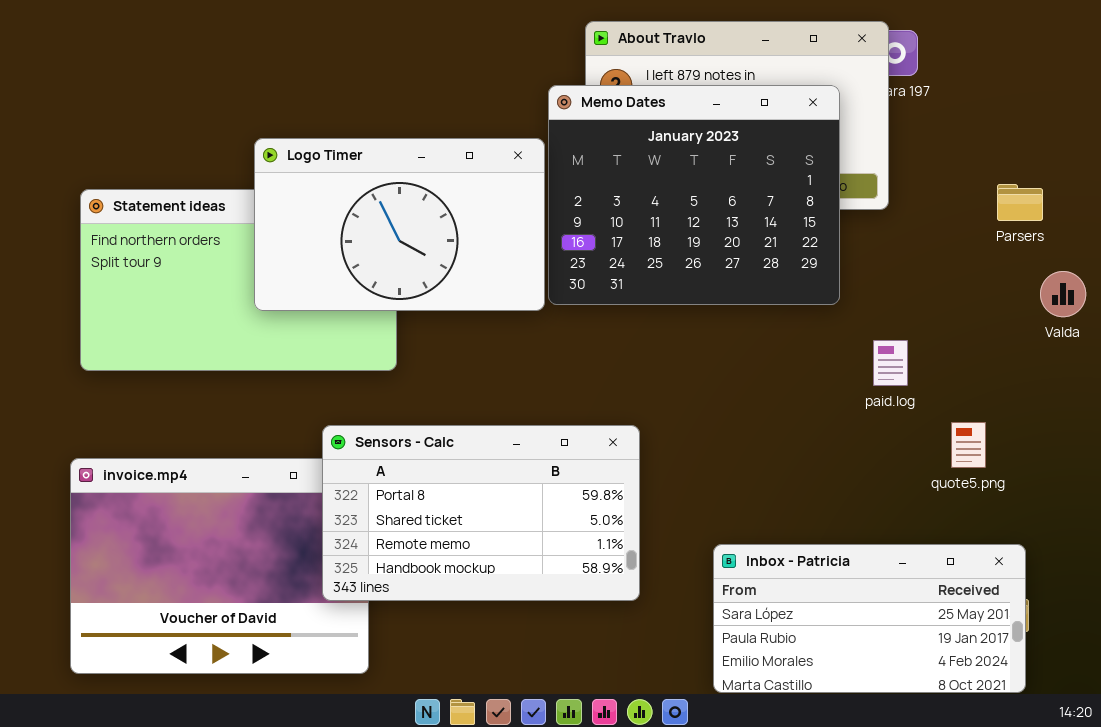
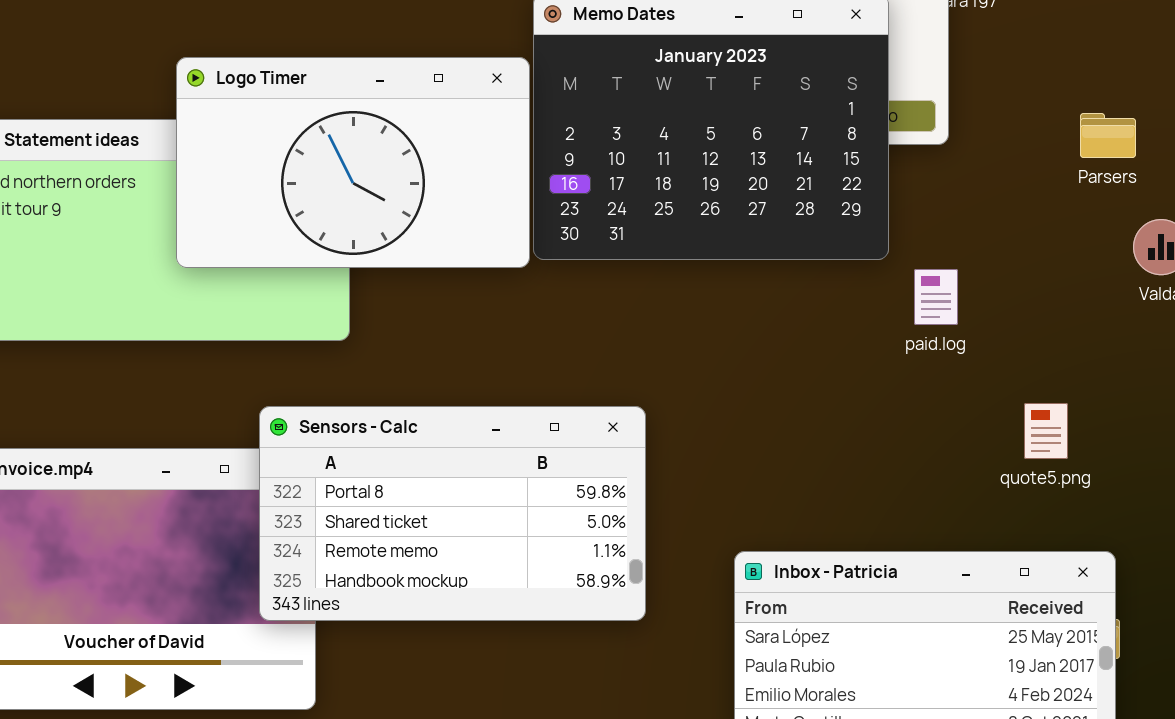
paid.log: [873,340,908,386] -> [914,269,958,325], moved

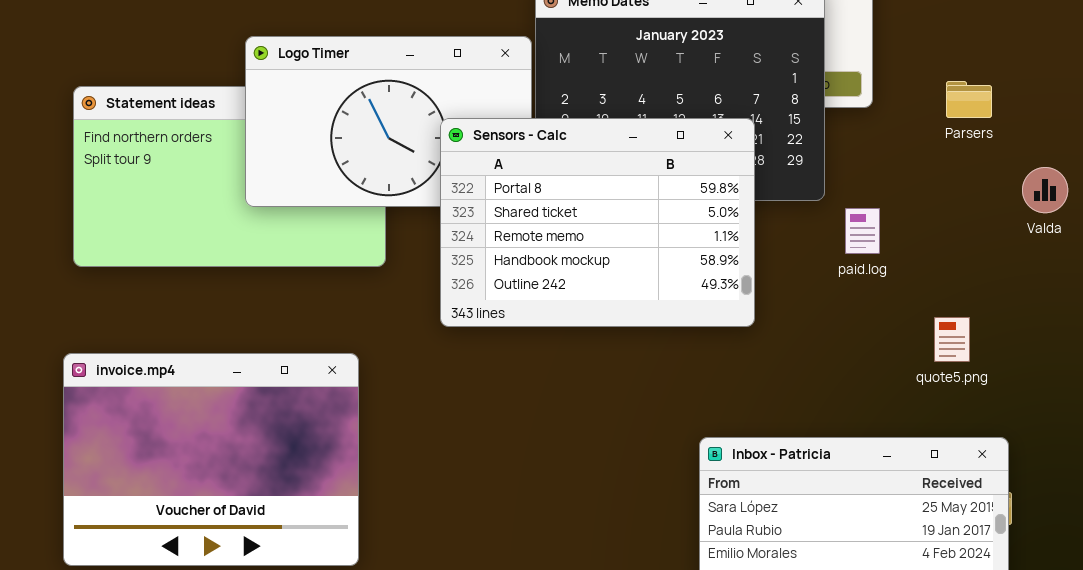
Parsers: [1080,113,1136,158] -> [946,81,992,118], moved
Sensors - Calc: [259,406,646,621] -> [440,118,755,327], moved, resized

